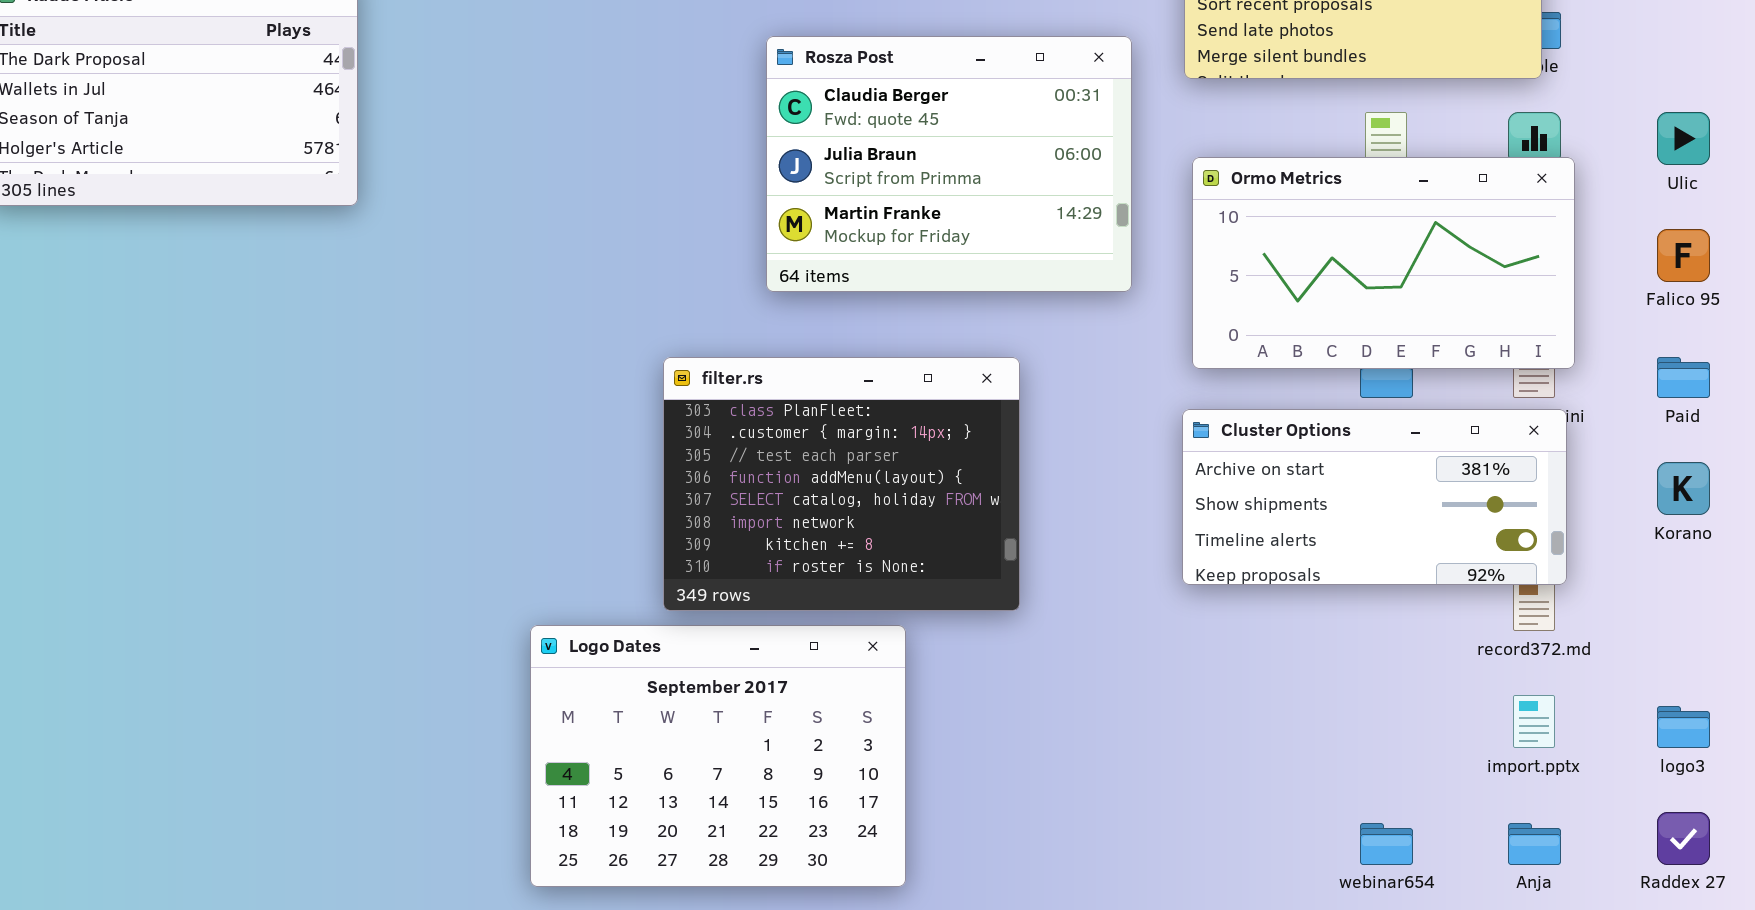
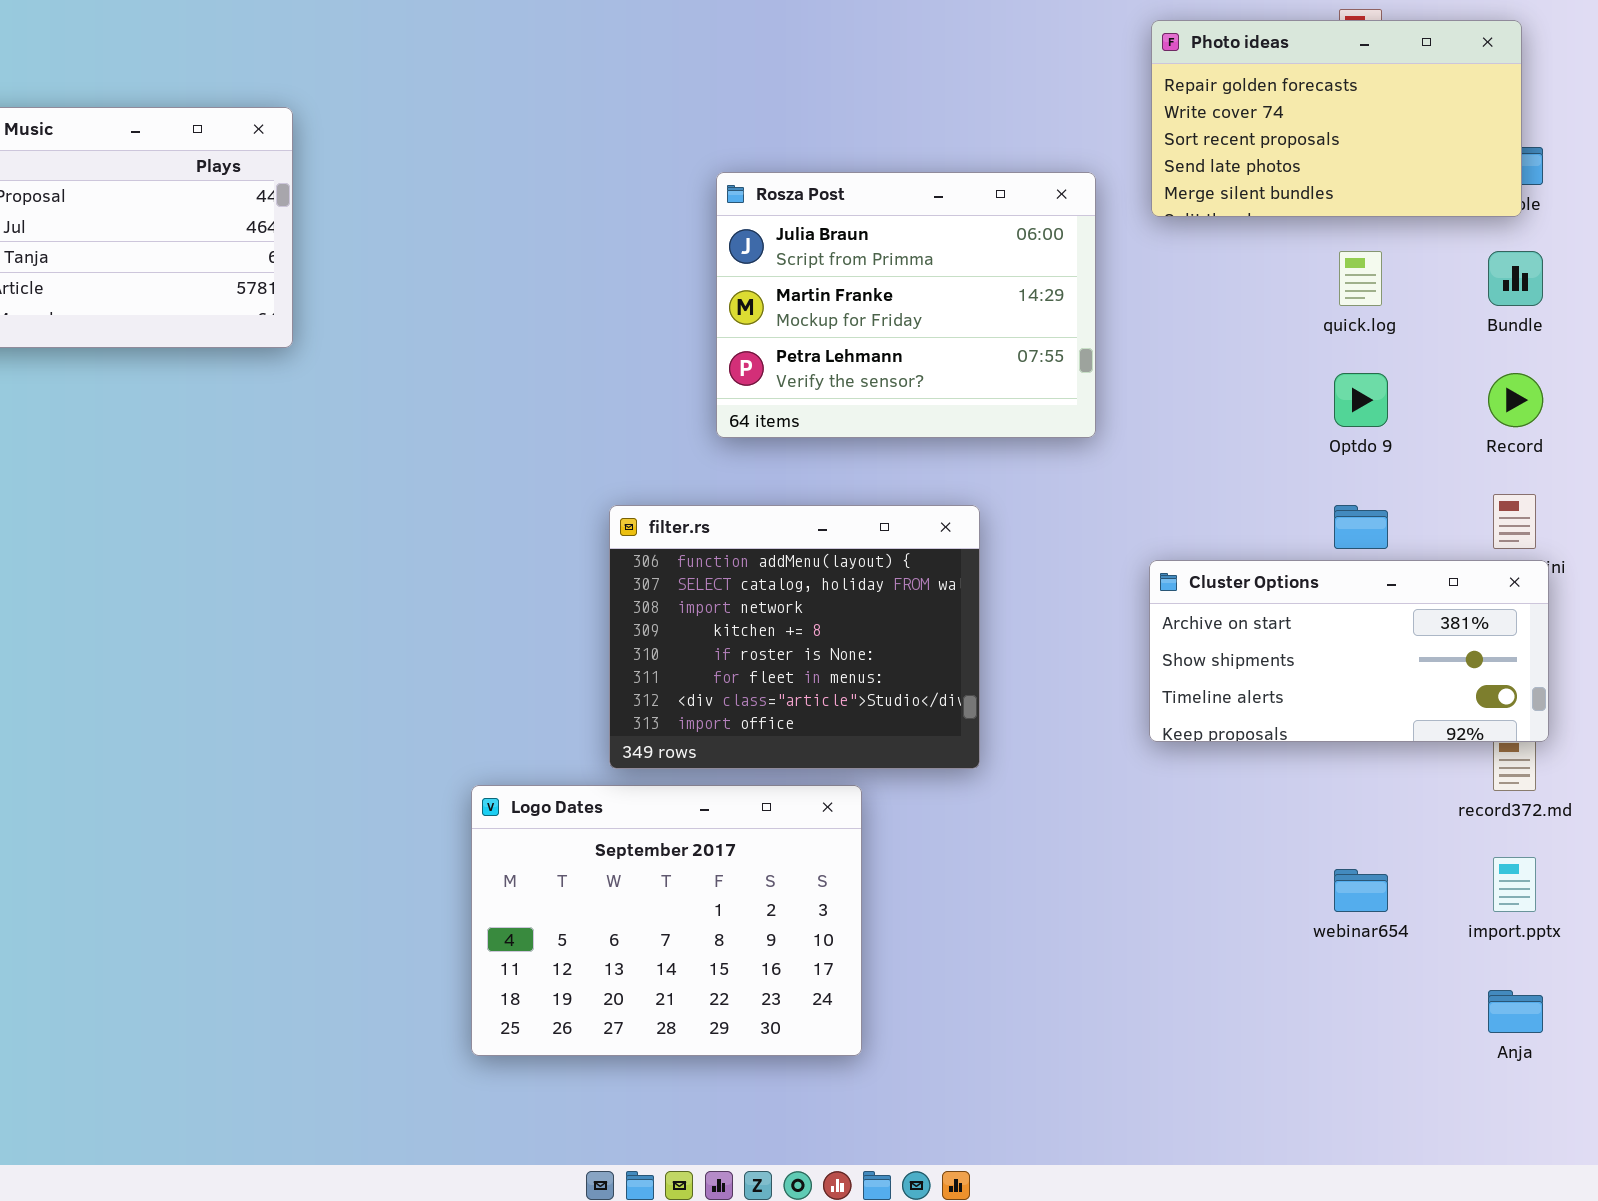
Rosza Post: [766,36,1132,292] -> [716,172,1096,438], scrolled down 1 row
Ormo Metrics: [1192,157,1575,369] -> none, closed
filter.rs: [663,357,1020,611] -> [609,505,980,769], scrolled down 3 rows
webinar654: [1360,823,1413,865] -> [1334,869,1388,912], moved

